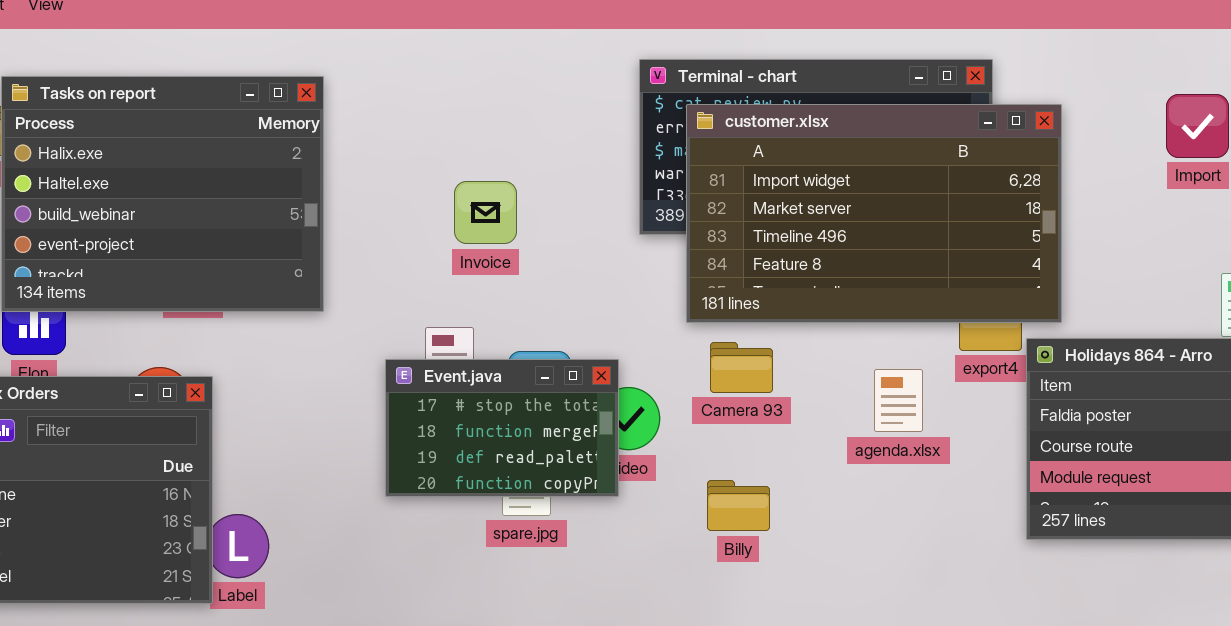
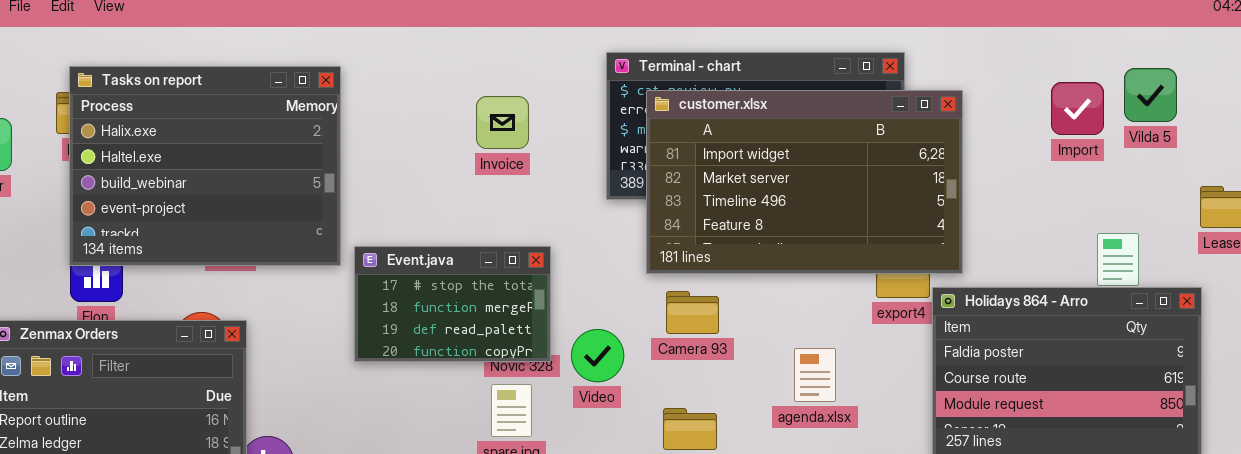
Invoice: [454,181,517,244] -> [476,96,529,149], moved
Event.java: [385,359,619,497] -> [354,246,551,362], moved
agenda.xlsx: [874,369,923,432] -> [794,348,836,402], moved

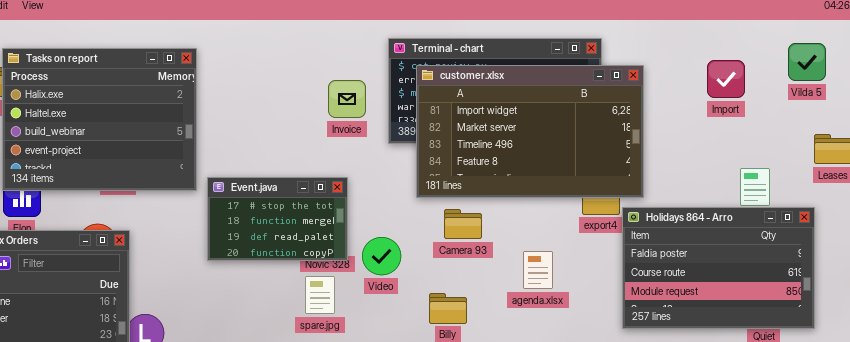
Vilda 5: [1124,68,1177,122] -> [788,43,826,81], moved
Invoice: [476,96,529,149] -> [328,80,366,118], moved
Camera 93: [666,291,719,334] -> [444,209,482,239], moved

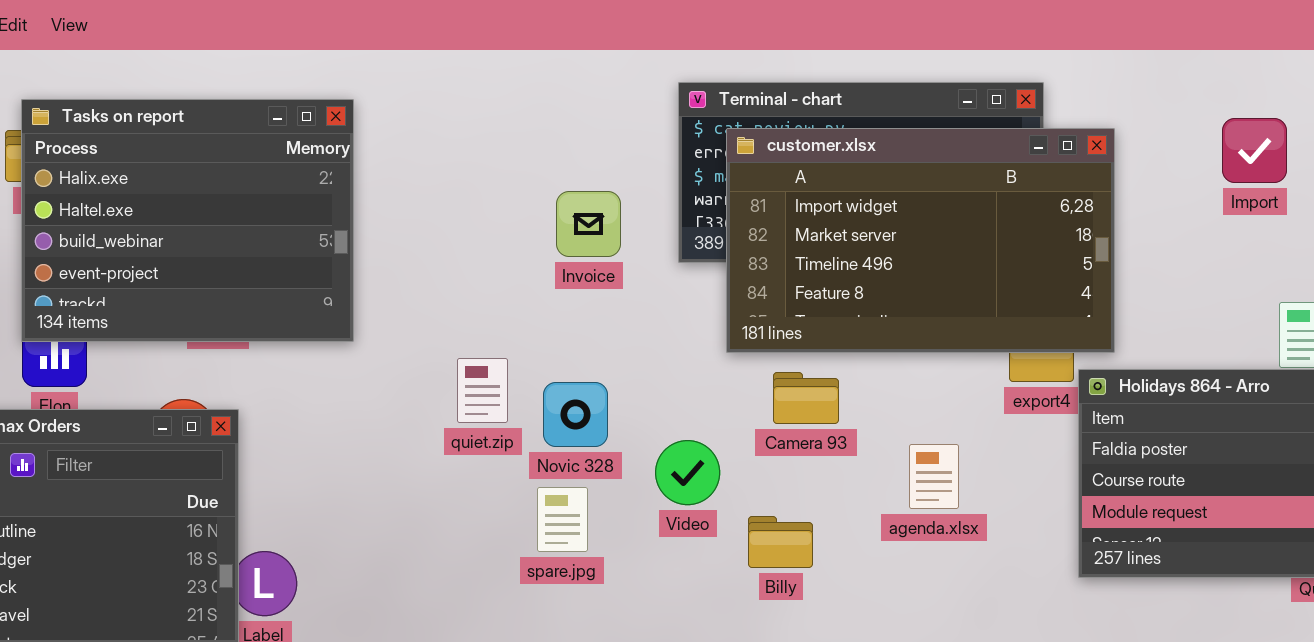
Invoice: [328,80,366,118] -> [556,191,621,257], moved
Event.java: [207,177,348,261] -> none, closed
Video: [362,237,401,275] -> [655,440,720,505], moved

